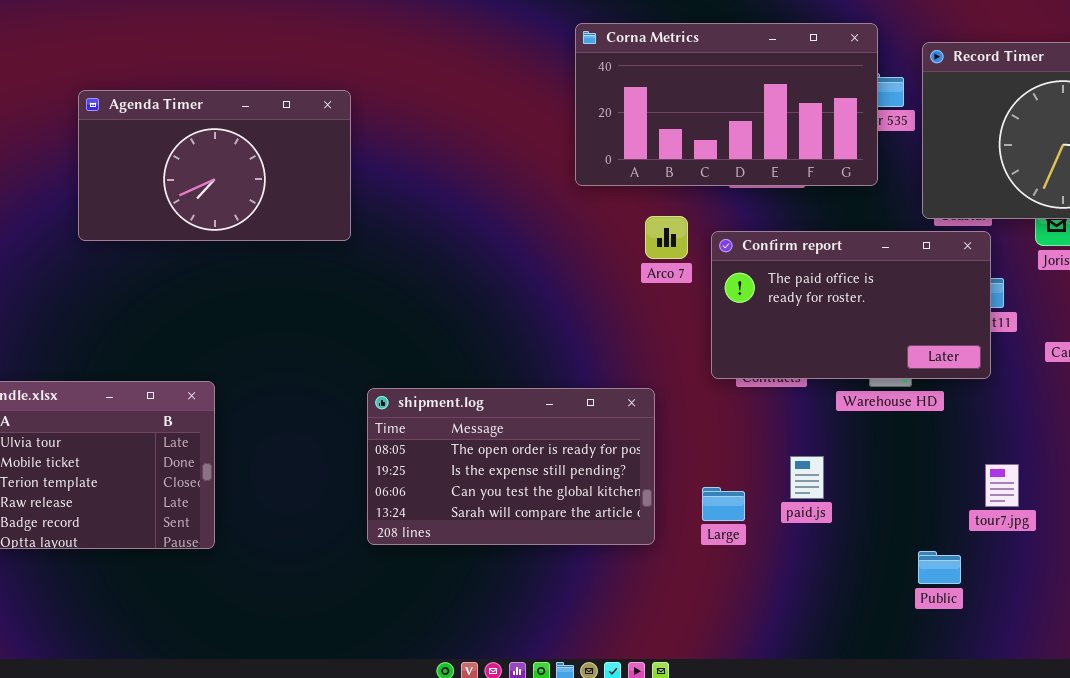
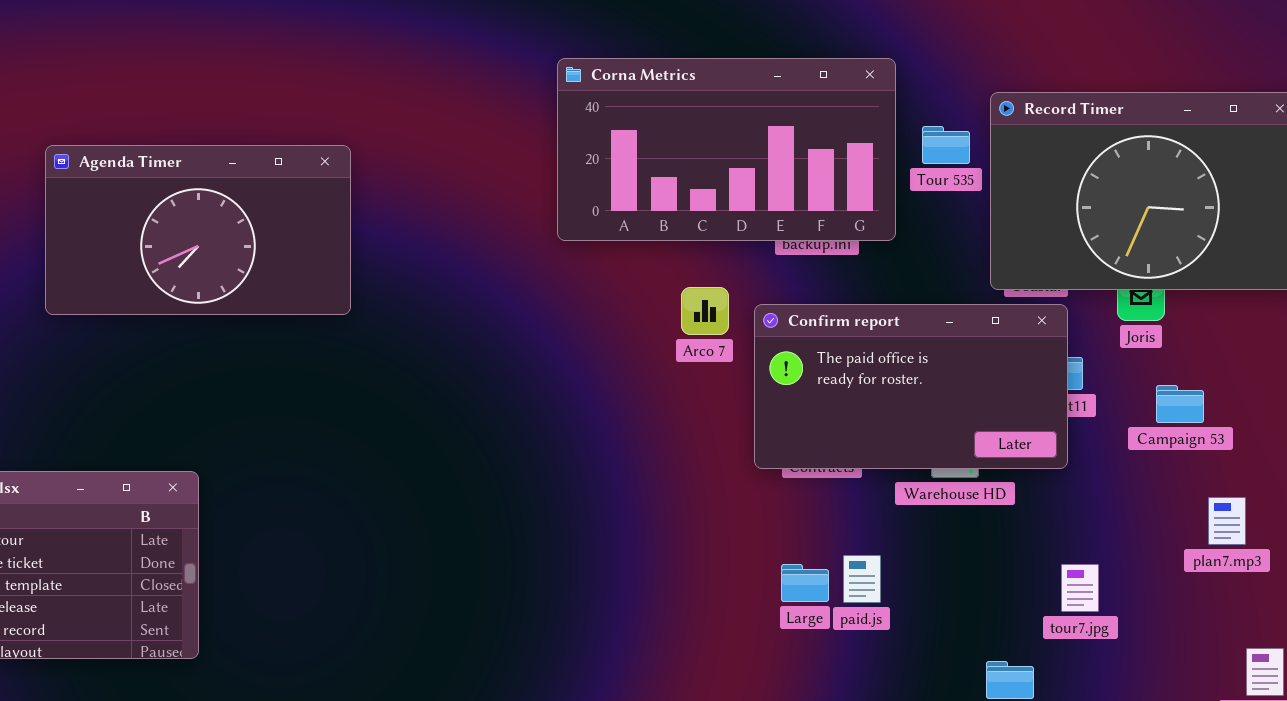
Corna Metrics: [575,23,878,186] -> [557,58,896,241], moved
shipment.log: [367,388,655,545] -> none, closed
Large: [702,487,745,521] -> [781,564,829,602], moved

